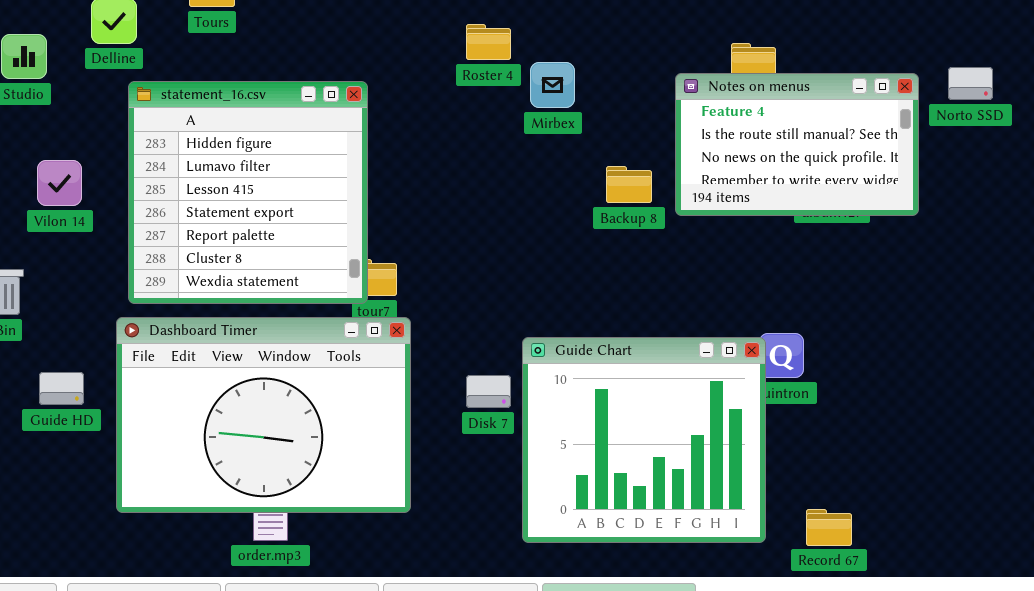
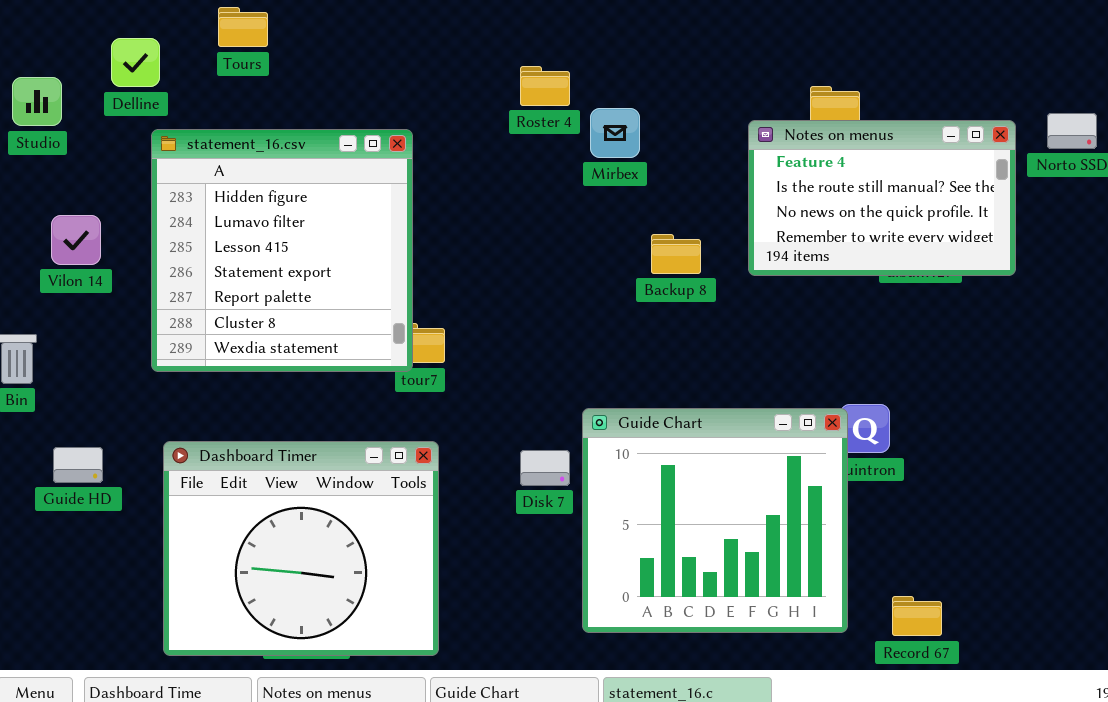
Backup 8: [606,166,652,203] -> [651,234,701,274], moved
Dashboard Timer: [116,317,411,513] -> [163,441,439,656], moved, resized

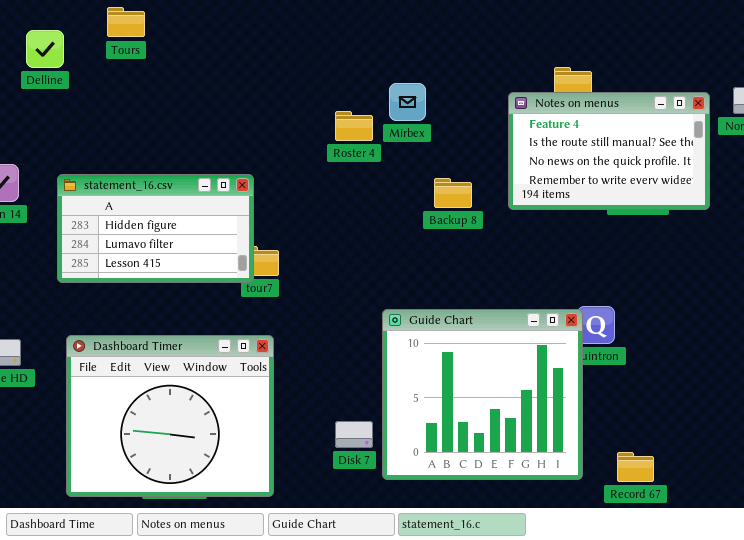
Roster 4: [520,66,570,106] -> [335,111,373,141], moved
statement_16.csv: [151,129,413,372] -> [57,174,254,283], resized
Disk 7: [520,450,570,486] -> [335,421,373,448], moved

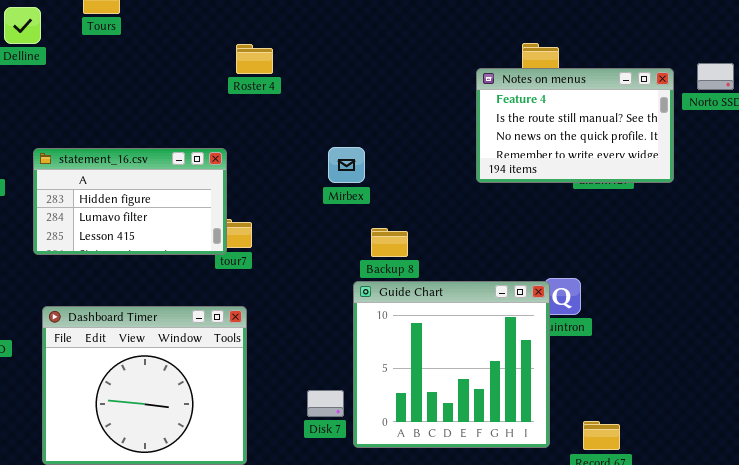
Mirbex: [389,83,426,121] -> [328,147,365,183], moved
Roster 4: [335,111,373,141] -> [236,44,273,74], moved
Backup 8: [434,178,472,208] -> [371,228,408,257], moved

